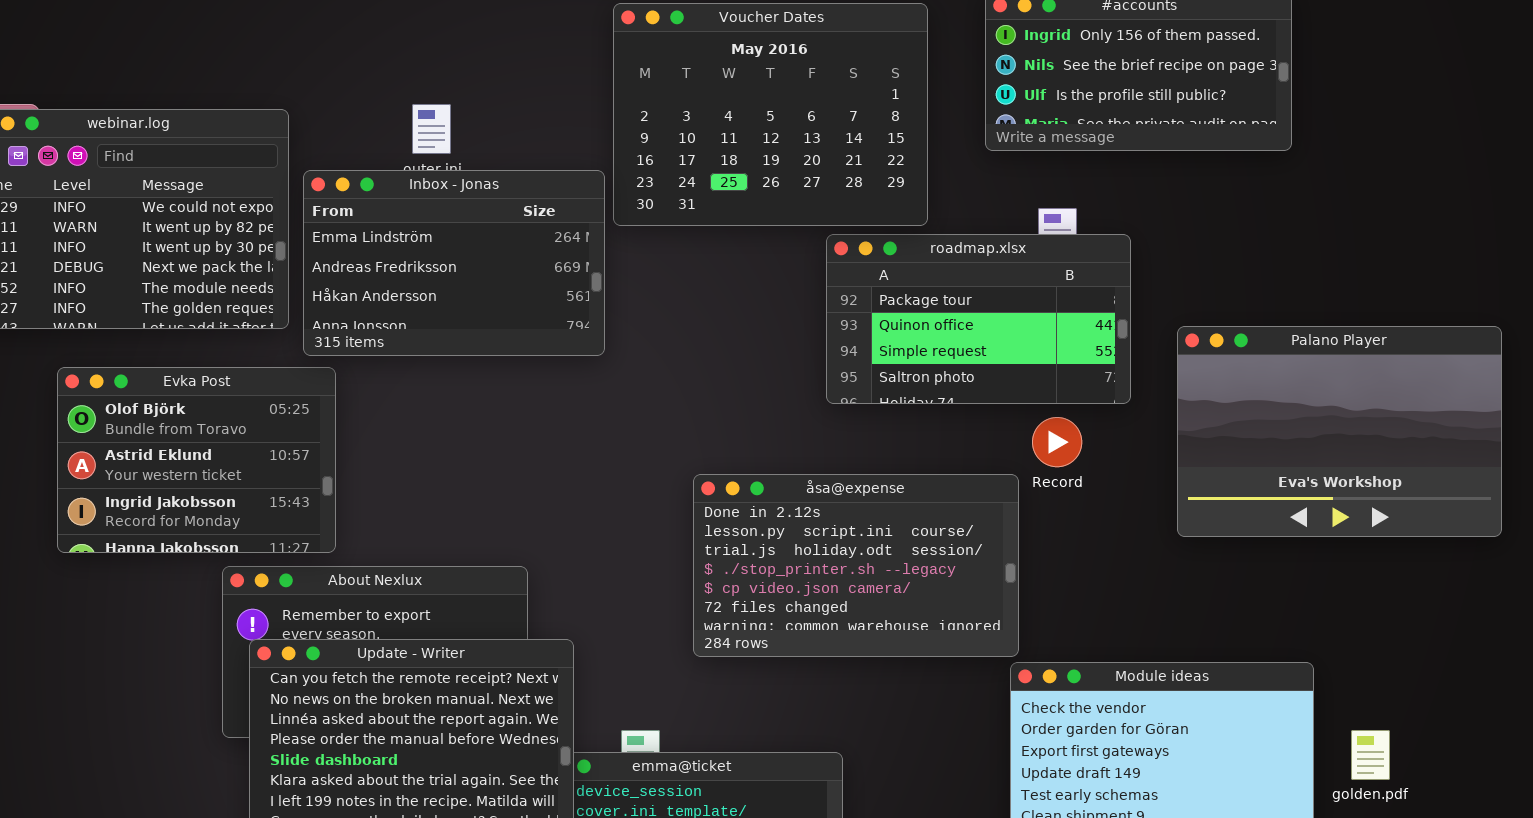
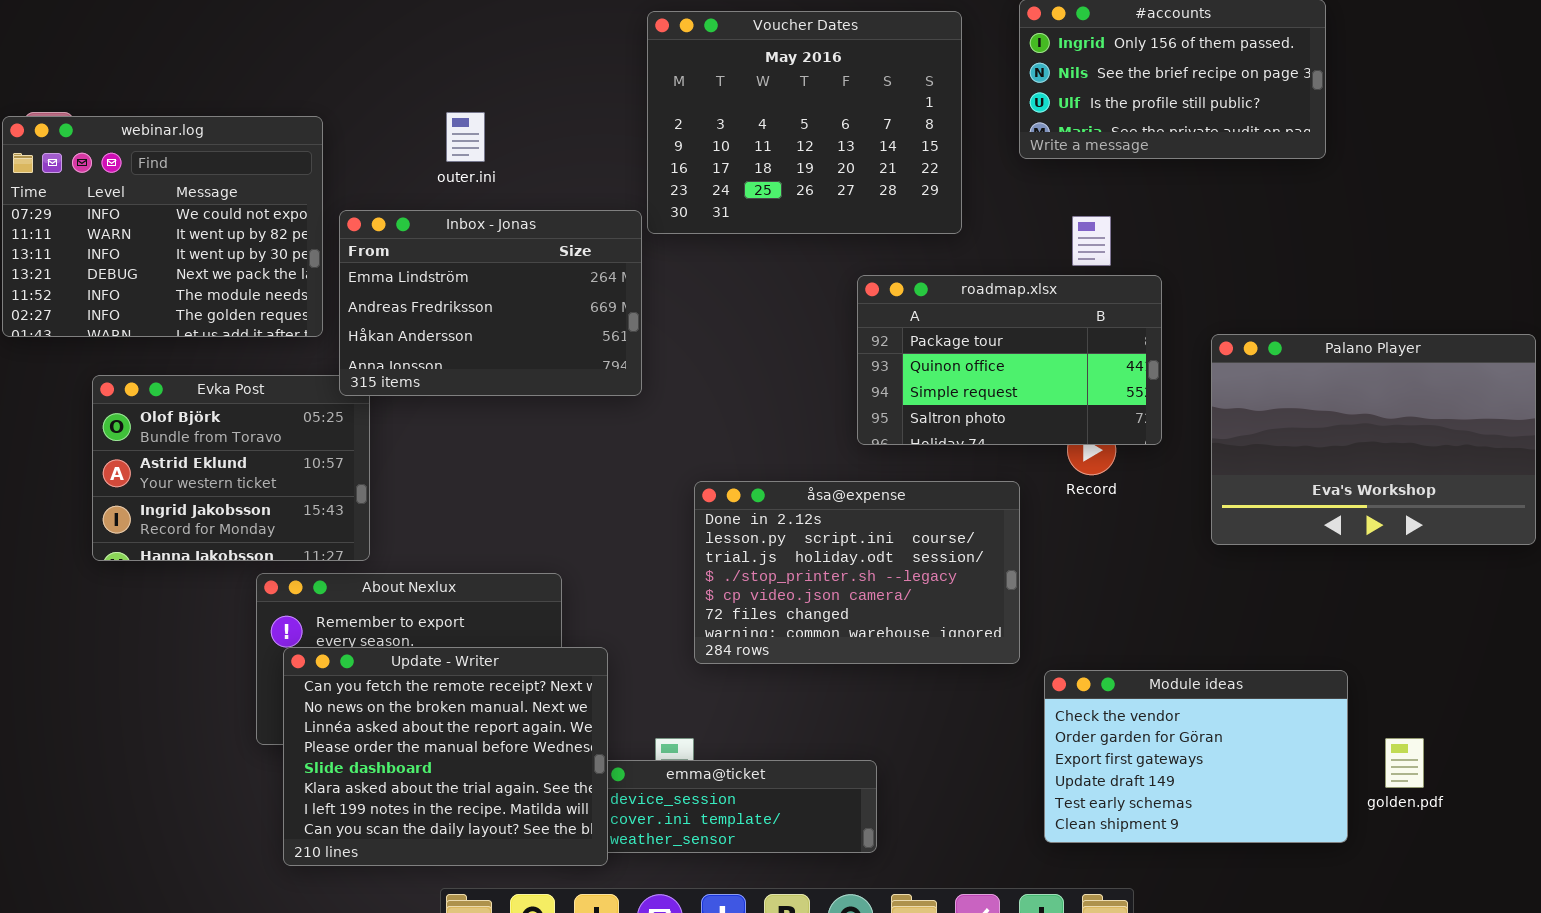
Inbox - Jonas: [303,170,605,356] -> [339,210,642,396], moved
roadmap.xlsx: [826,234,1131,404] -> [857,275,1162,445], moved
åsa@expense: [693,474,1019,657] -> [694,481,1020,664], moved

